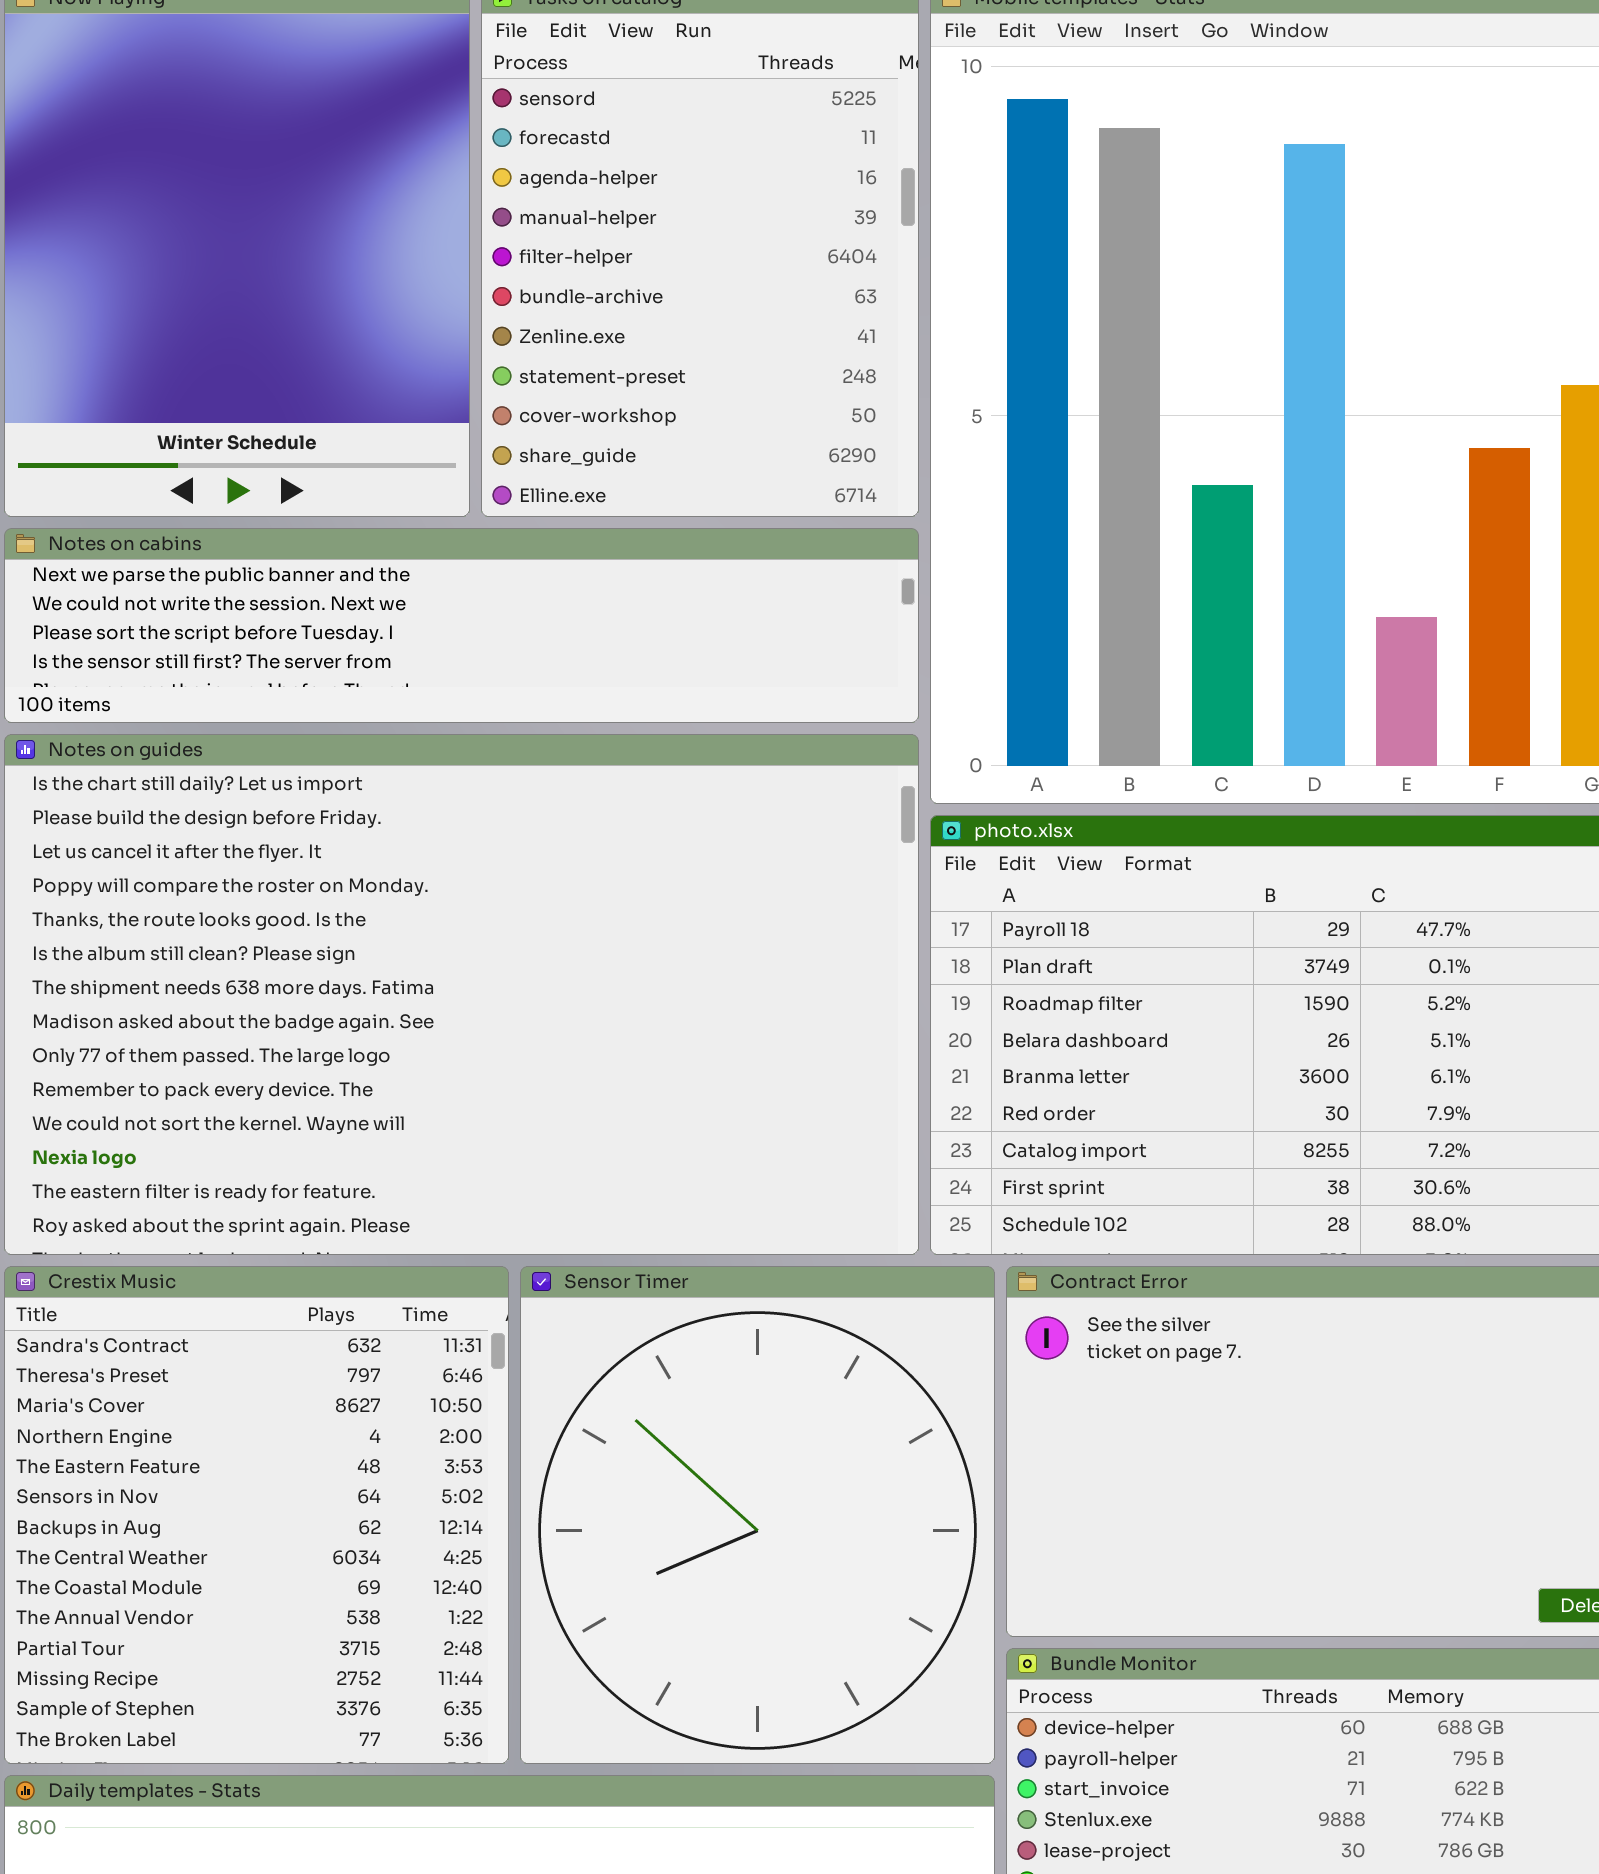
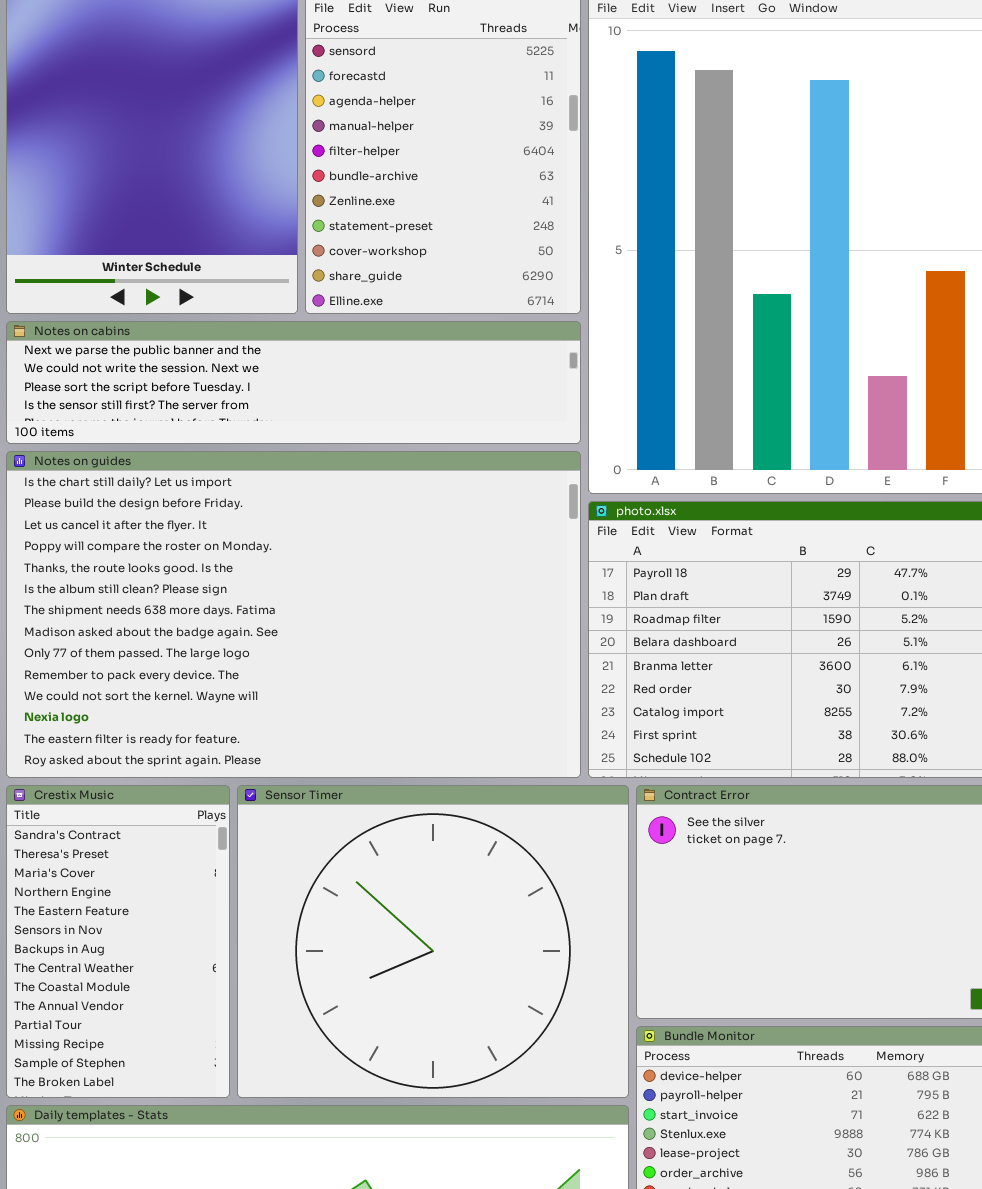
Crestix Music: [4,1266,509,1764] -> [6,785,230,1098], resized
Sensor Timer: [520,1266,995,1764] -> [237,785,629,1098], resized

